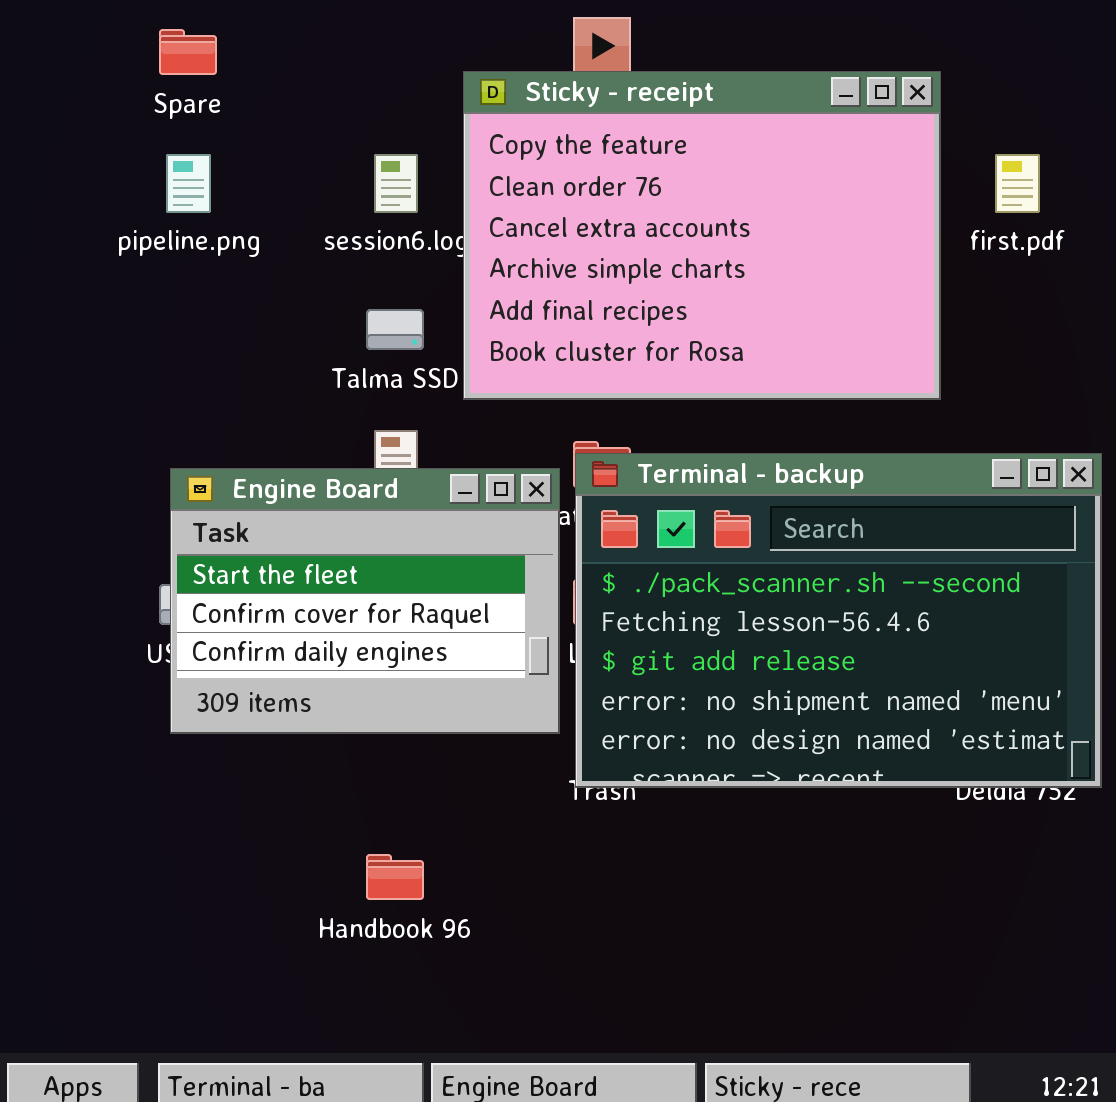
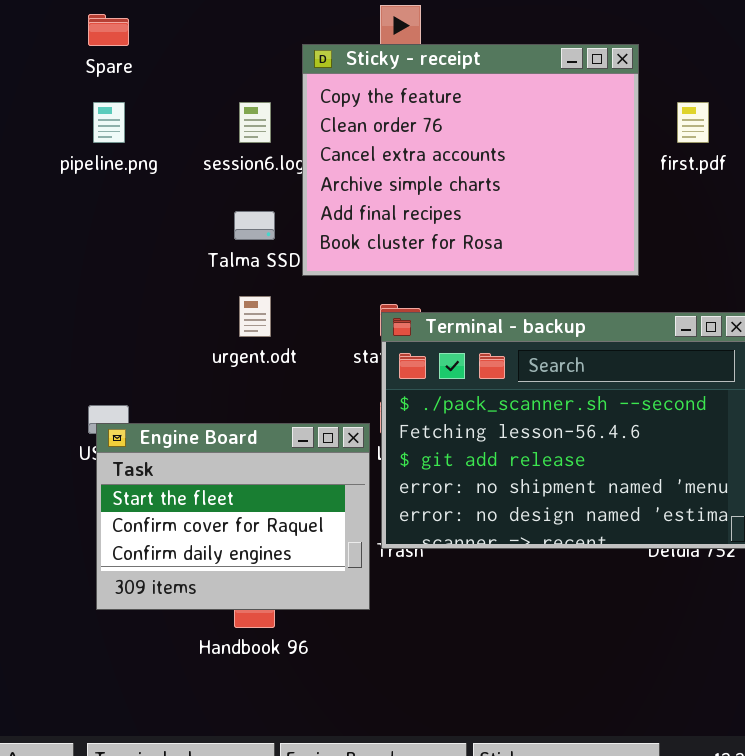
Engine Board: [170,468,560,734] -> [96,423,370,610], moved

